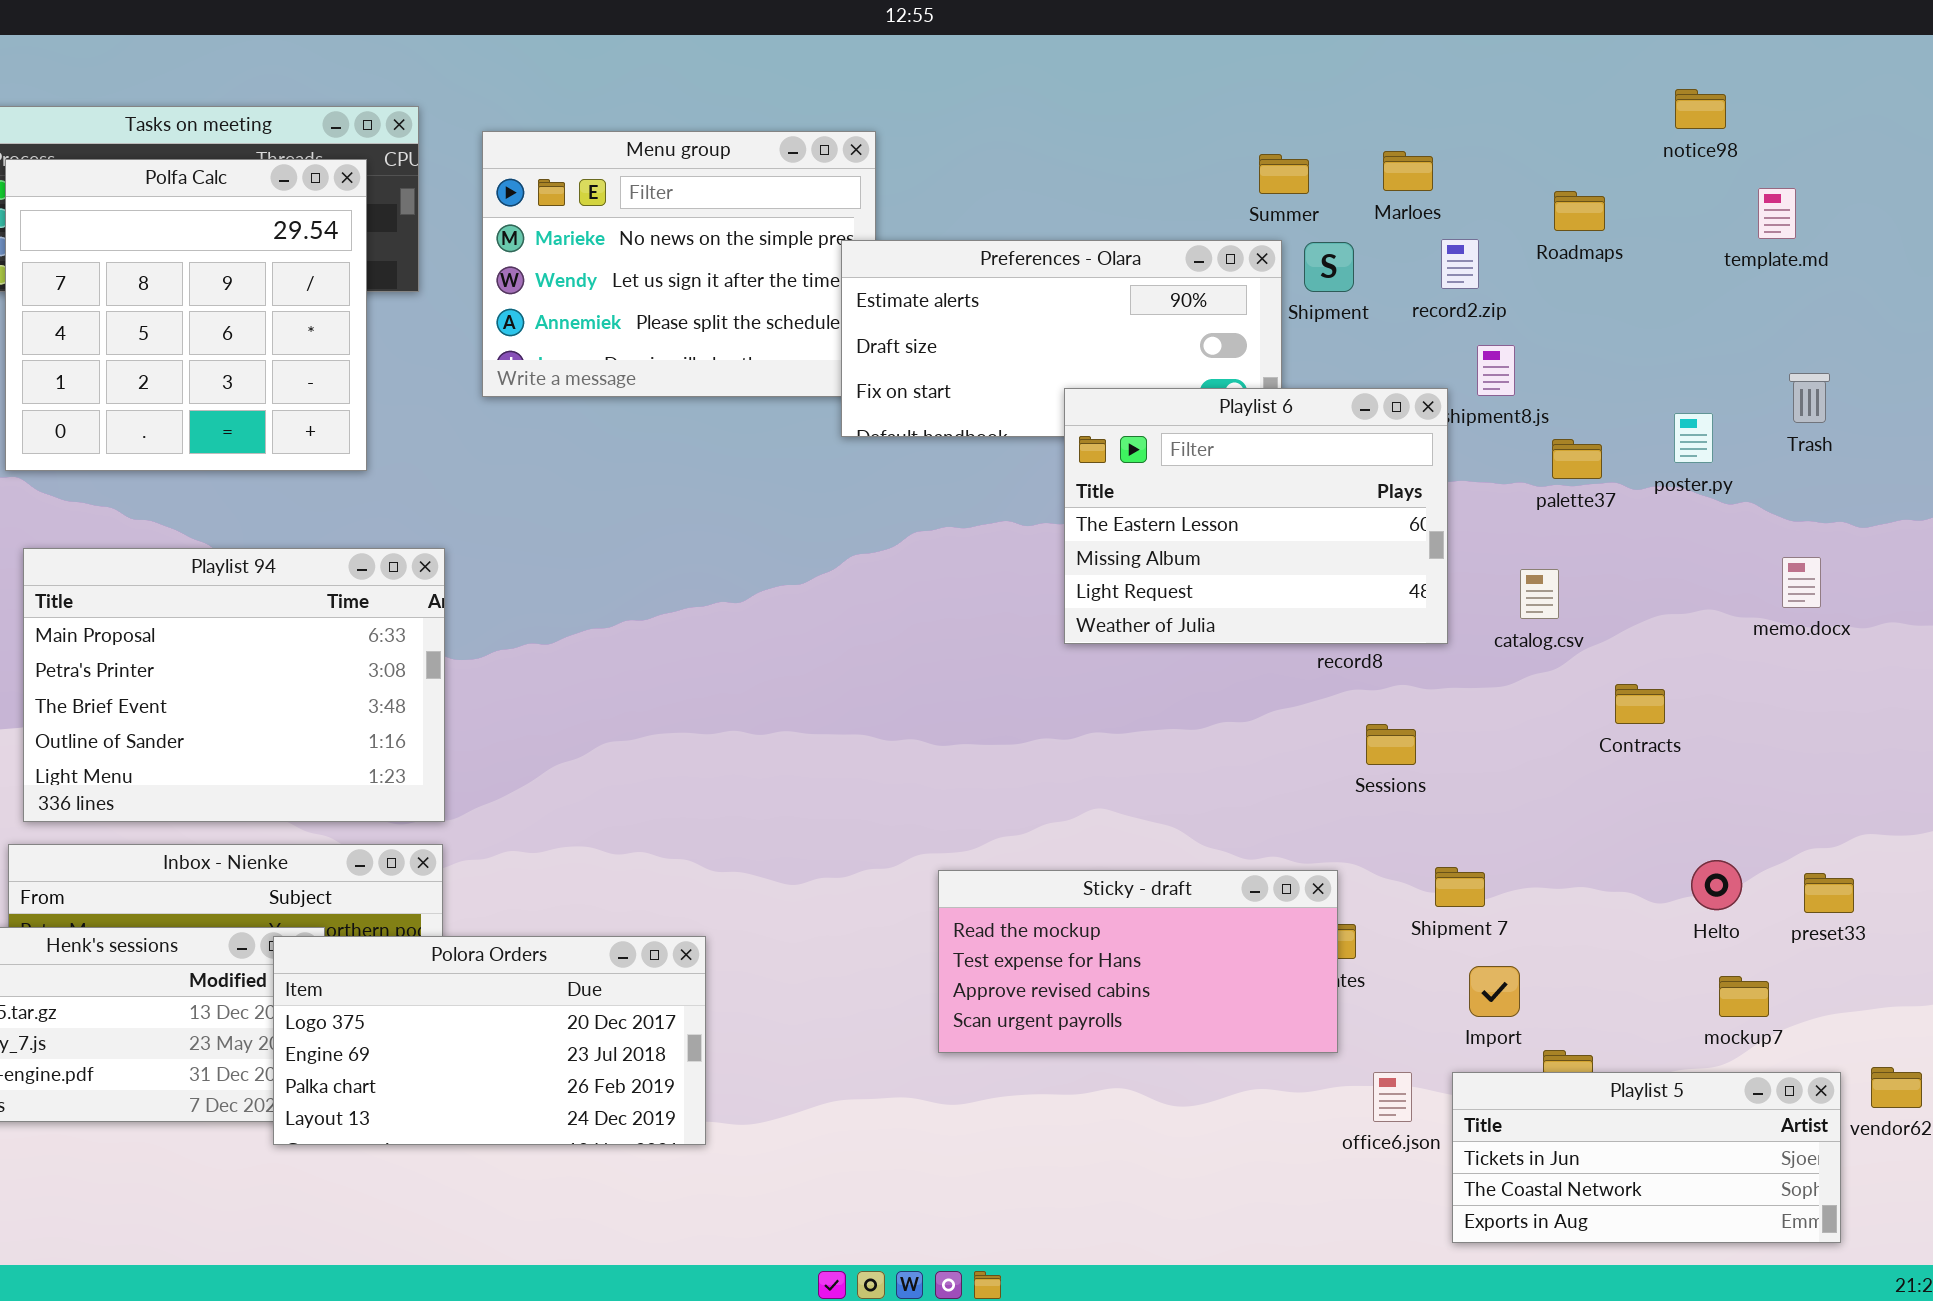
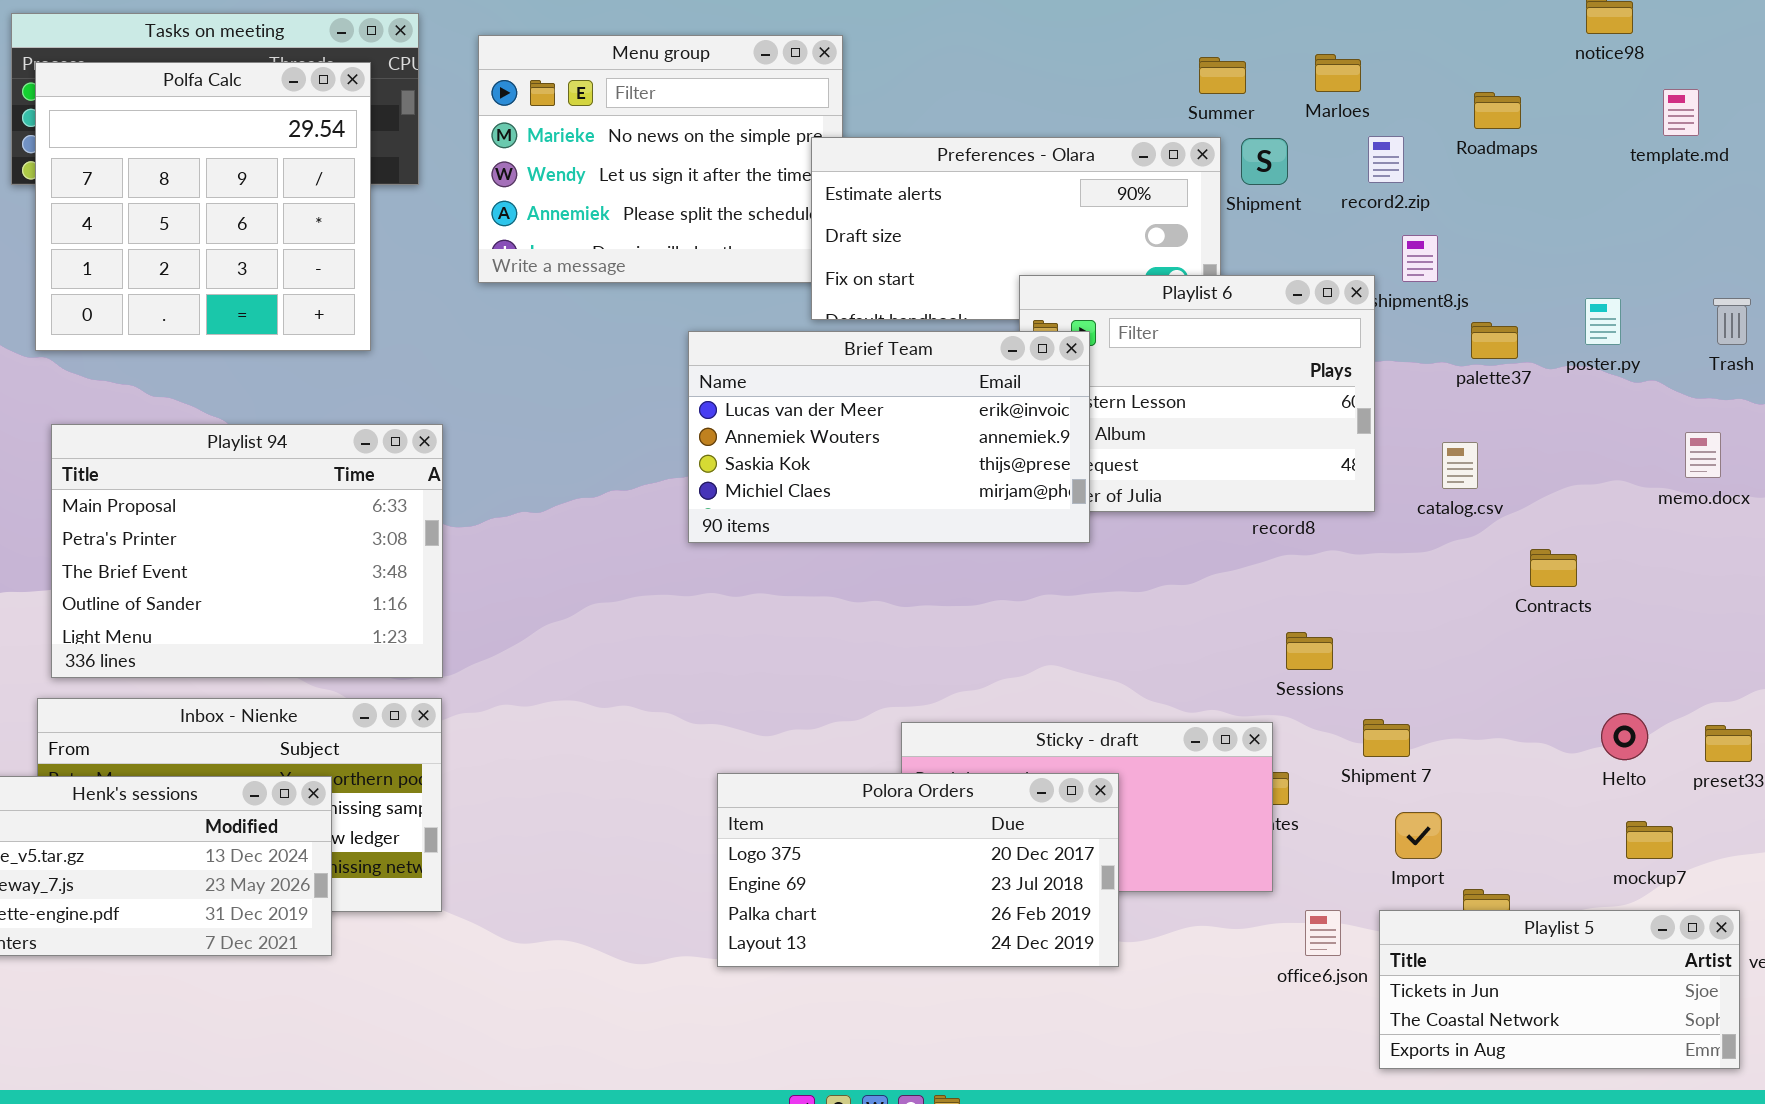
Trash: [1789,373,1830,423] -> [1713,298,1751,345], moved
Brief Team: none -> [688,331,1090,543], opened
Sessions: [1366,724,1416,765] -> [1286,632,1333,670], moved
Polora Orders: [273,936,706,1145] -> [717,773,1119,967], moved

